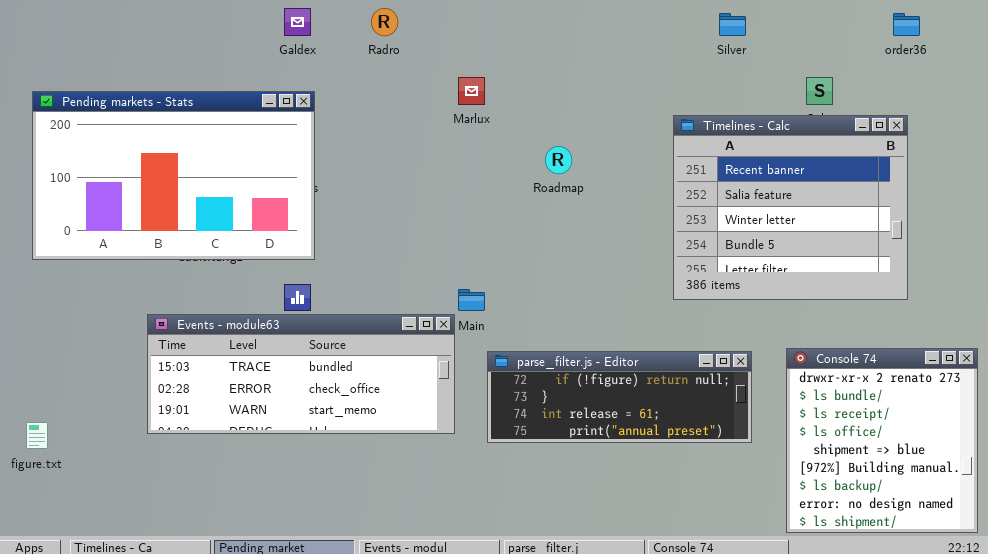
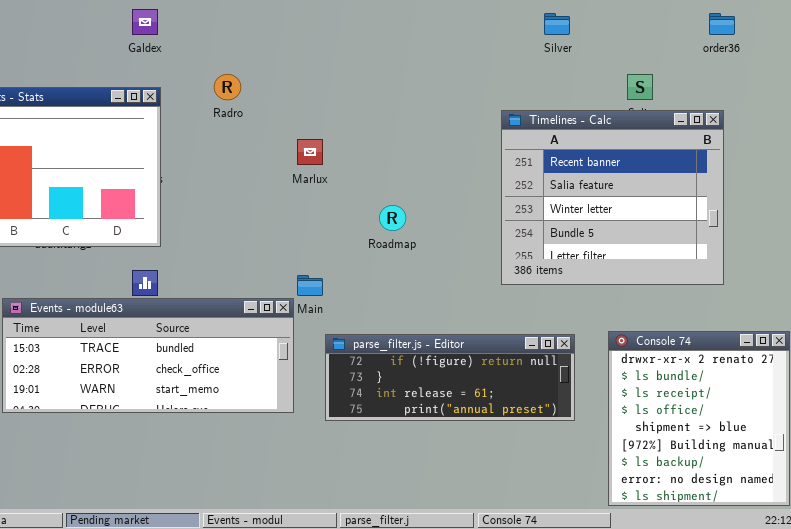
Radro: [371,8,398,36] -> [214,74,241,100], moved
Marlux: [458,77,485,105] -> [297,139,323,165], moved
Roadmap: [545,146,572,174] -> [379,205,406,231], moved

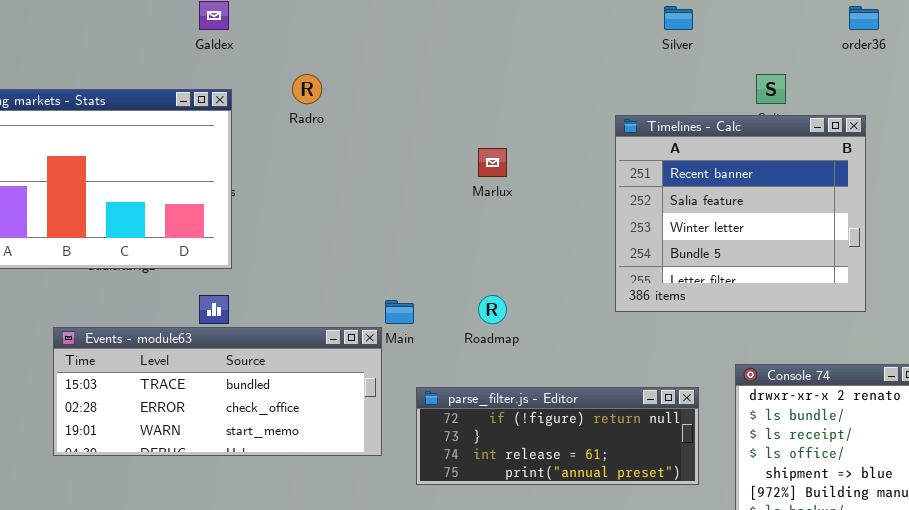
Marlux: [297,139,323,165] -> [478,148,507,177], moved
Roadmap: [379,205,406,231] -> [478,295,507,324], moved
parse_filter.js - Editor: [325,334,575,421] -> [416,387,699,485], moved

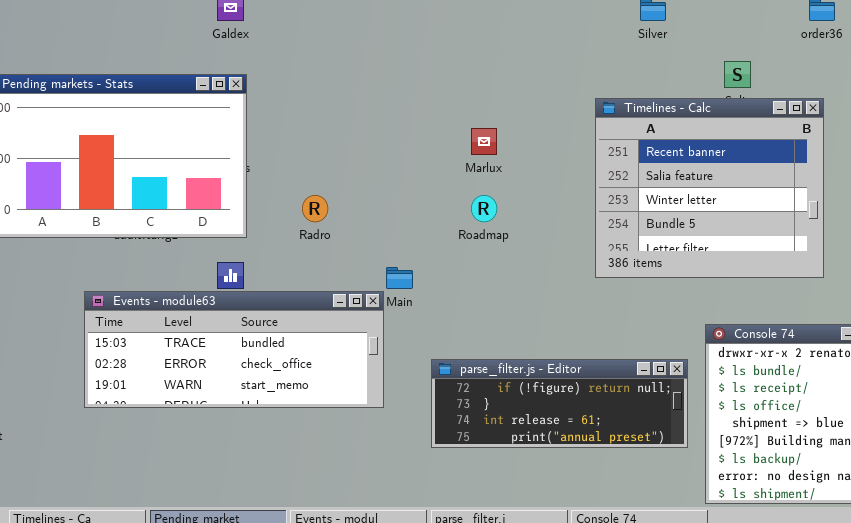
Radro: [292,74,322,104] -> [302,195,328,222], moved
Roadmap: [478,295,507,324] -> [471,195,497,222], moved
parse_filter.js - Editor: [416,387,699,485] -> [431,359,688,448], moved

